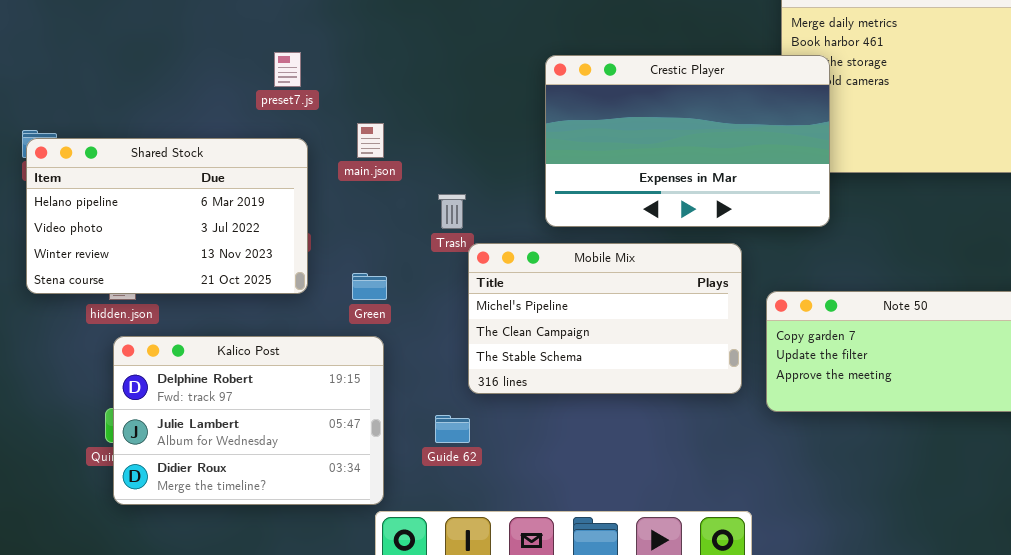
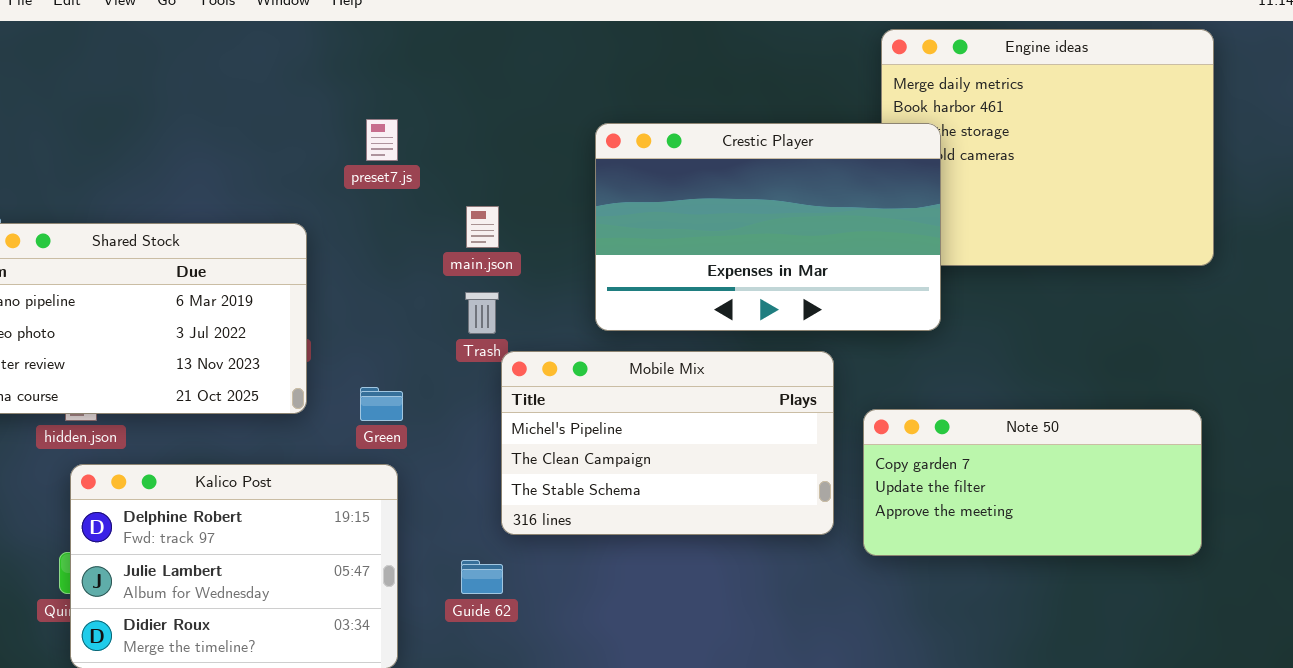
preset7.js: [274,52,301,87] -> [366,119,398,161], moved
main.json: [357,123,384,158] -> [466,206,499,248], moved

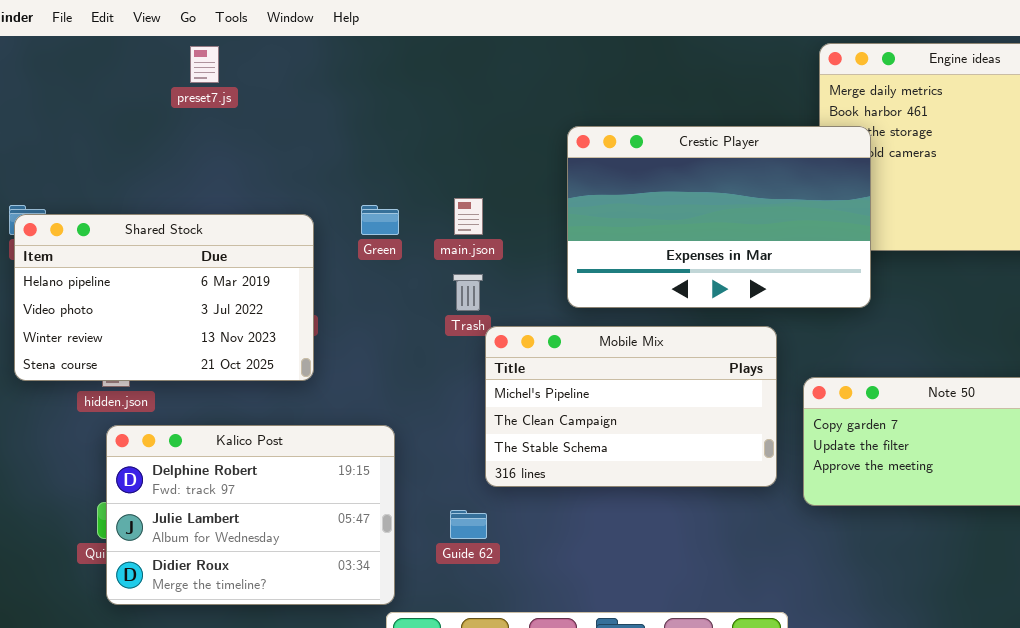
preset7.js: [366,119,398,161] -> [190,46,219,83], moved
Green: [360,387,403,421] -> [361,205,399,235], moved

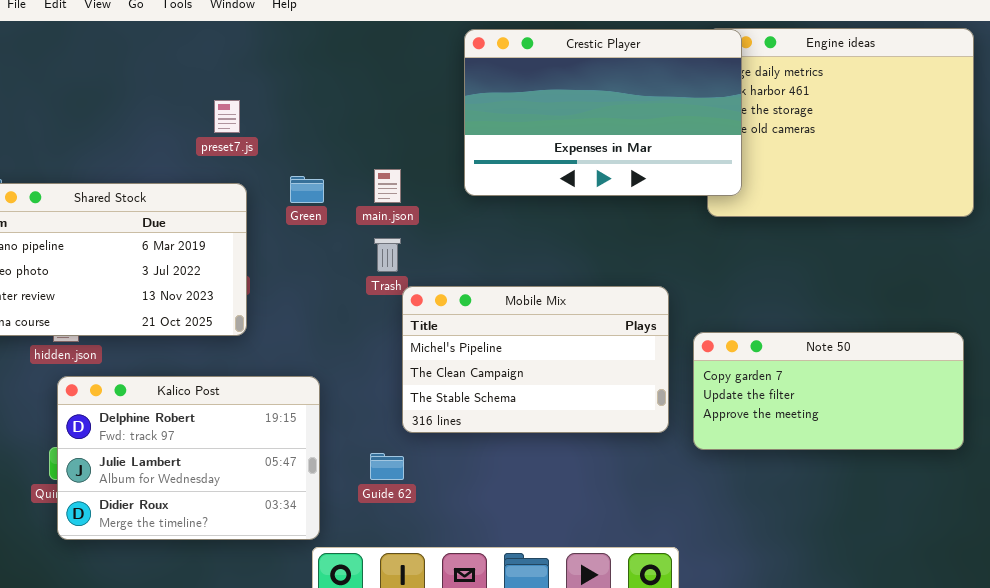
preset7.js: [190,46,219,83] -> [214,100,240,133], moved
Crestic Player: [567,126,871,308] -> [464,29,742,196], moved

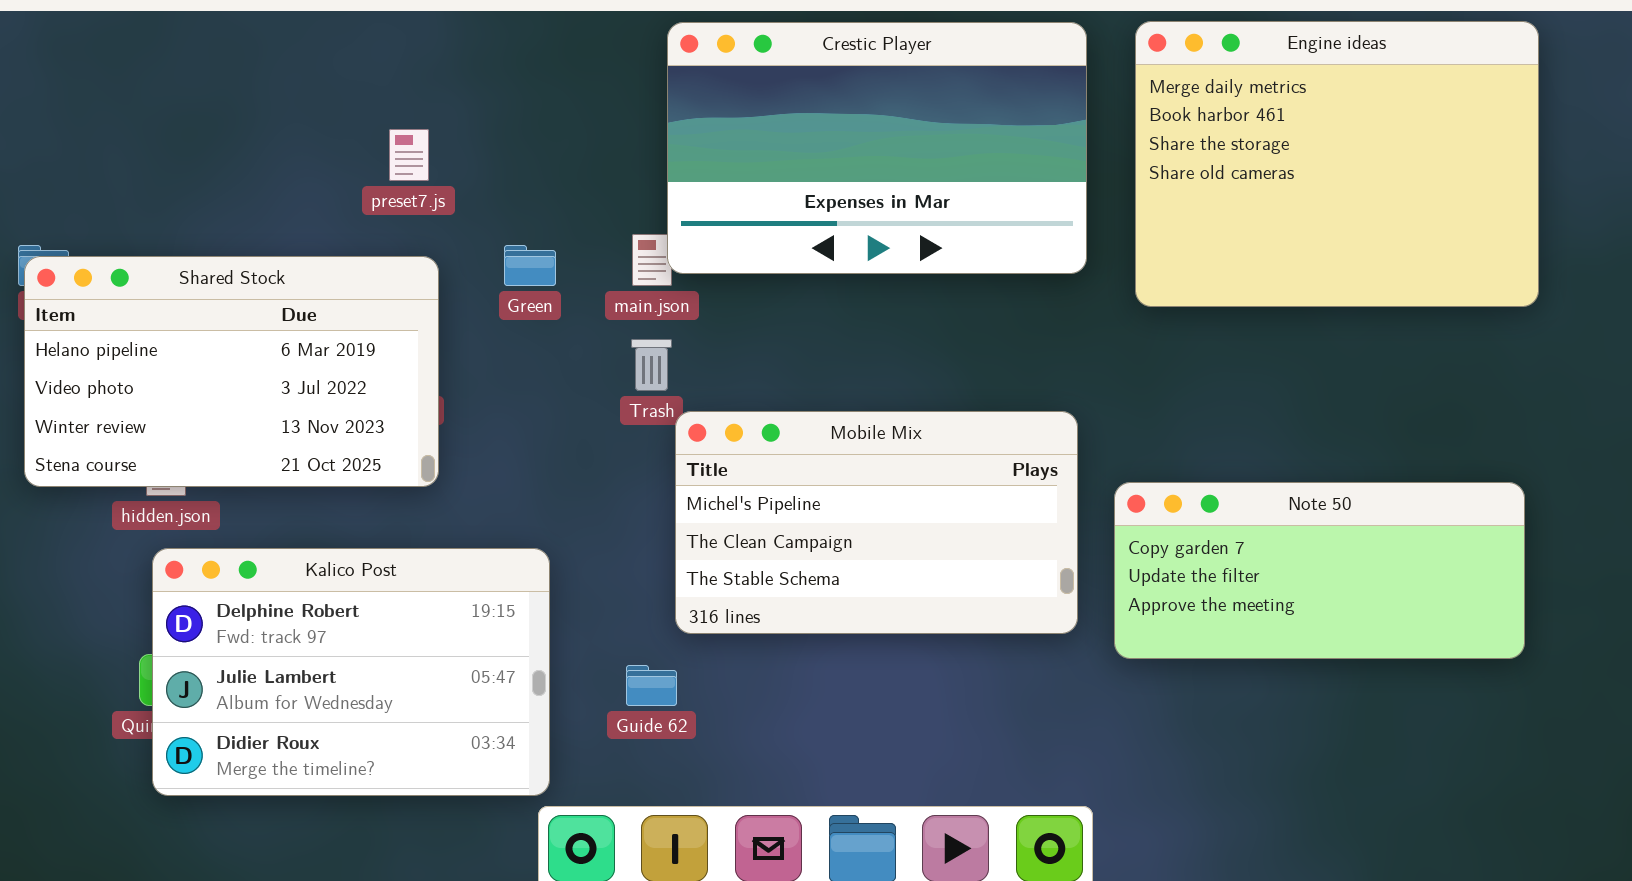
Crestic Player: [464,29,742,196] -> [667,22,1087,274], moved

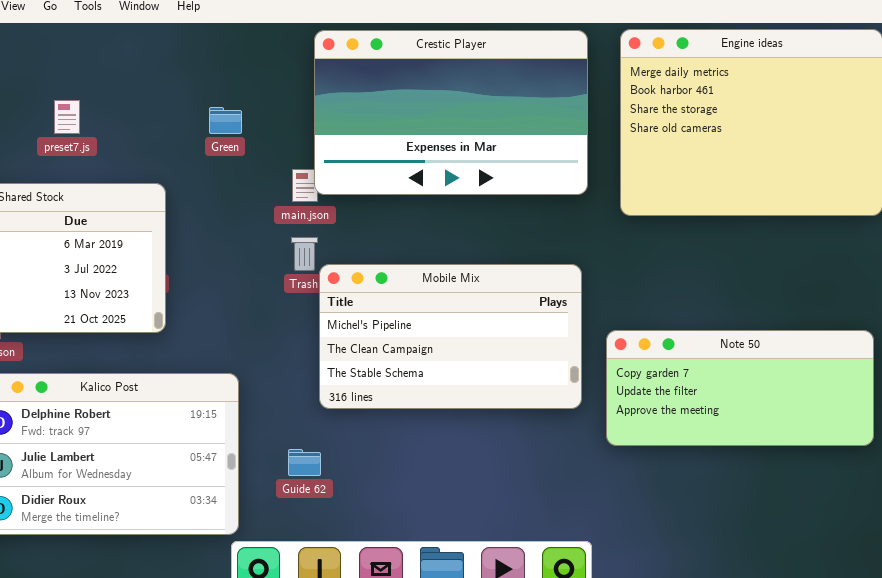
preset7.js: [389,129,429,181] -> [54,100,80,134], moved
Green: [504,245,556,286] -> [209,107,242,134], moved
Mobile Mix: [675,411,1078,634] -> [319,264,582,409], moved

